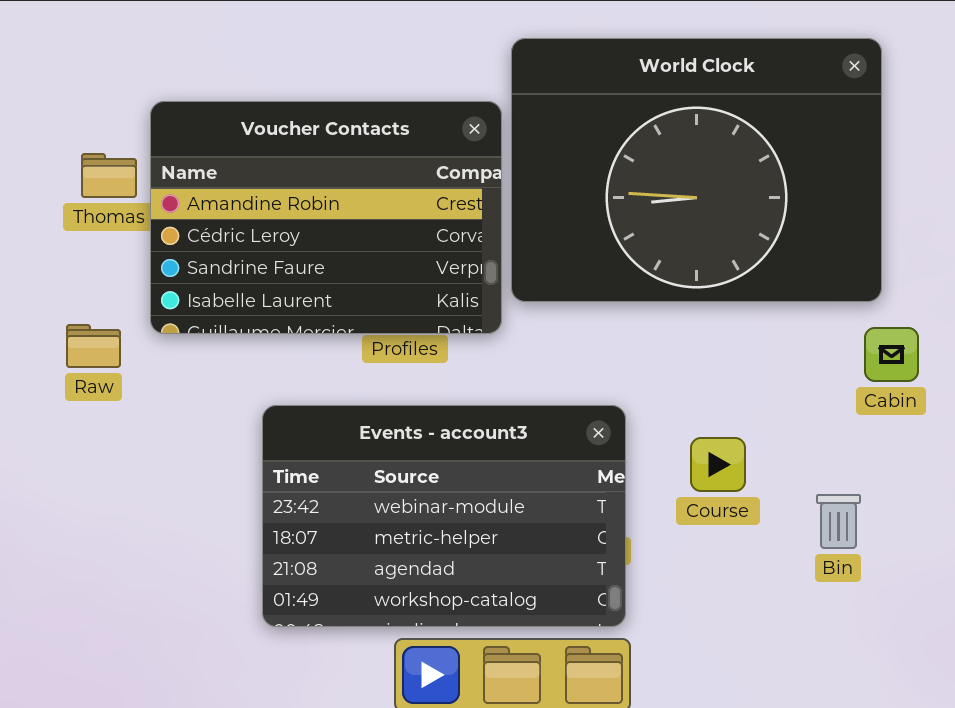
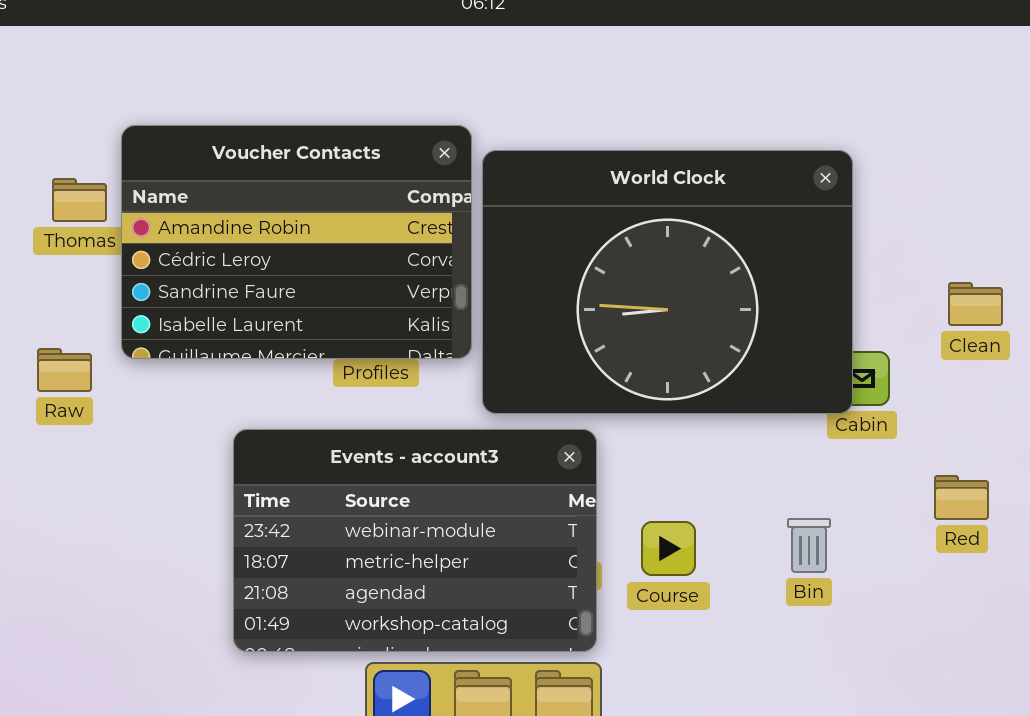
World Clock: [511,38,882,302] -> [482,150,853,414], moved
Course: [690,437,746,492] -> [641,521,696,576], moved

